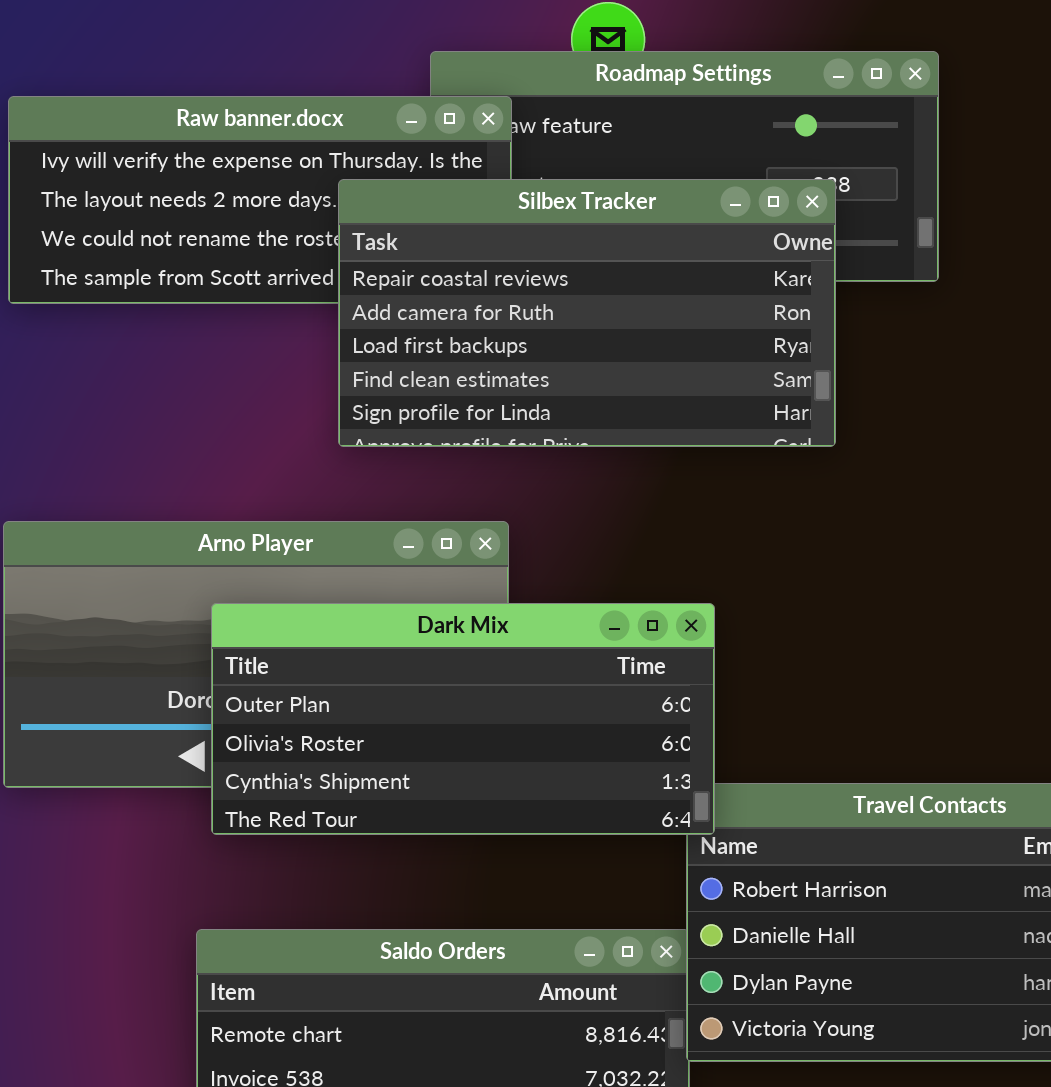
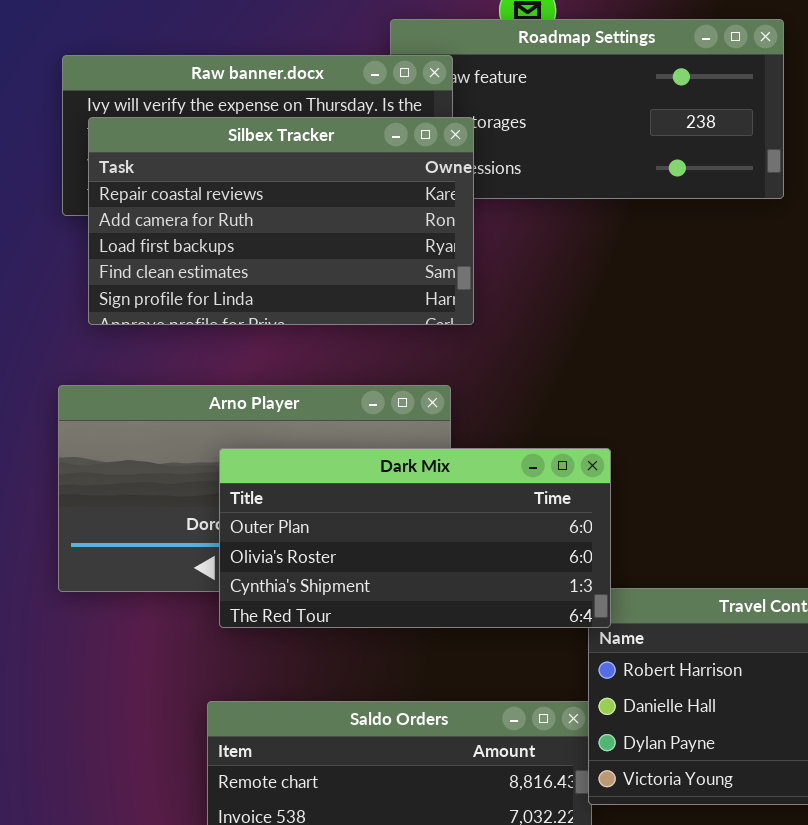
Silbex Tracker: [338,179,836,447] -> [88,117,474,325], moved

